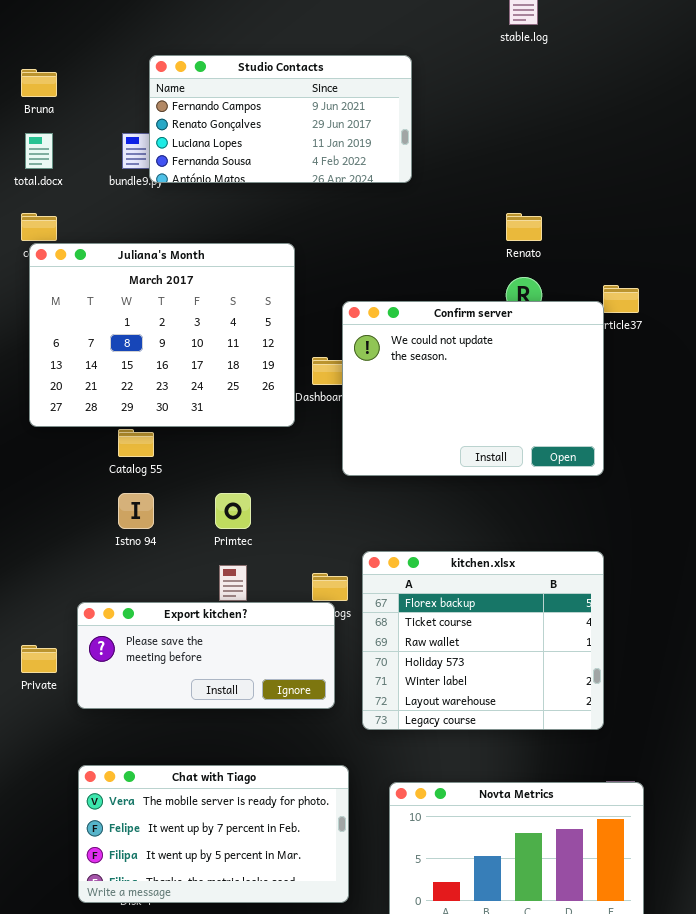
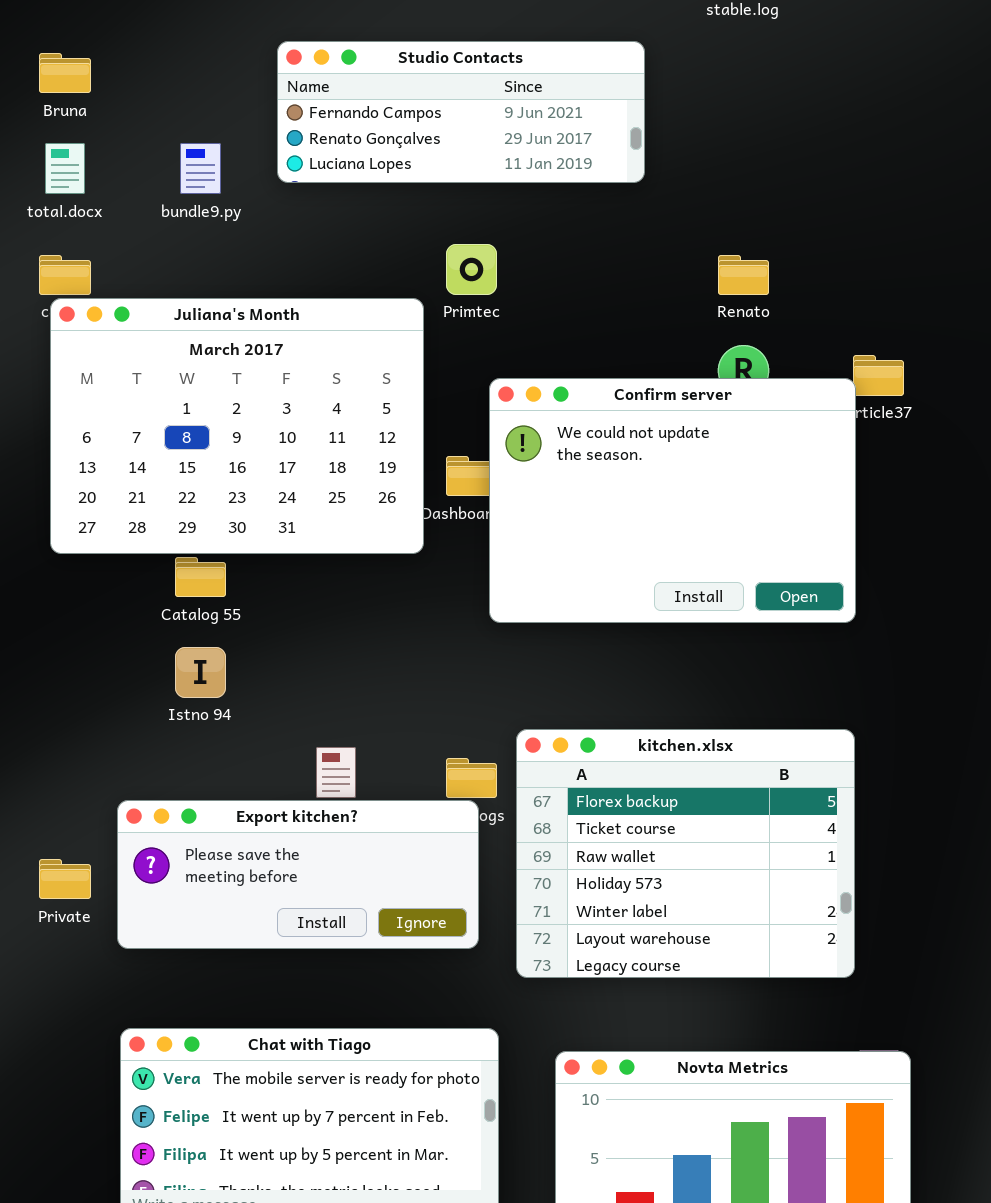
Studio Contacts: [149,55,412,183] -> [277,41,645,183], moved, resized
Primtec: [215,493,251,529] -> [446,244,497,295], moved

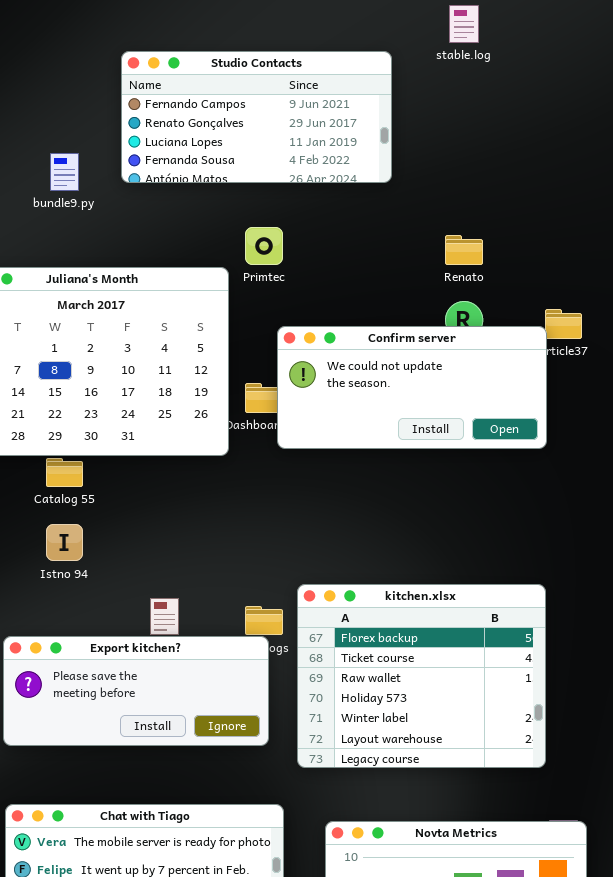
Studio Contacts: [277,41,645,183] -> [121,51,392,183], resized
Confirm server: [489,378,856,623] -> [277,326,547,449], resized

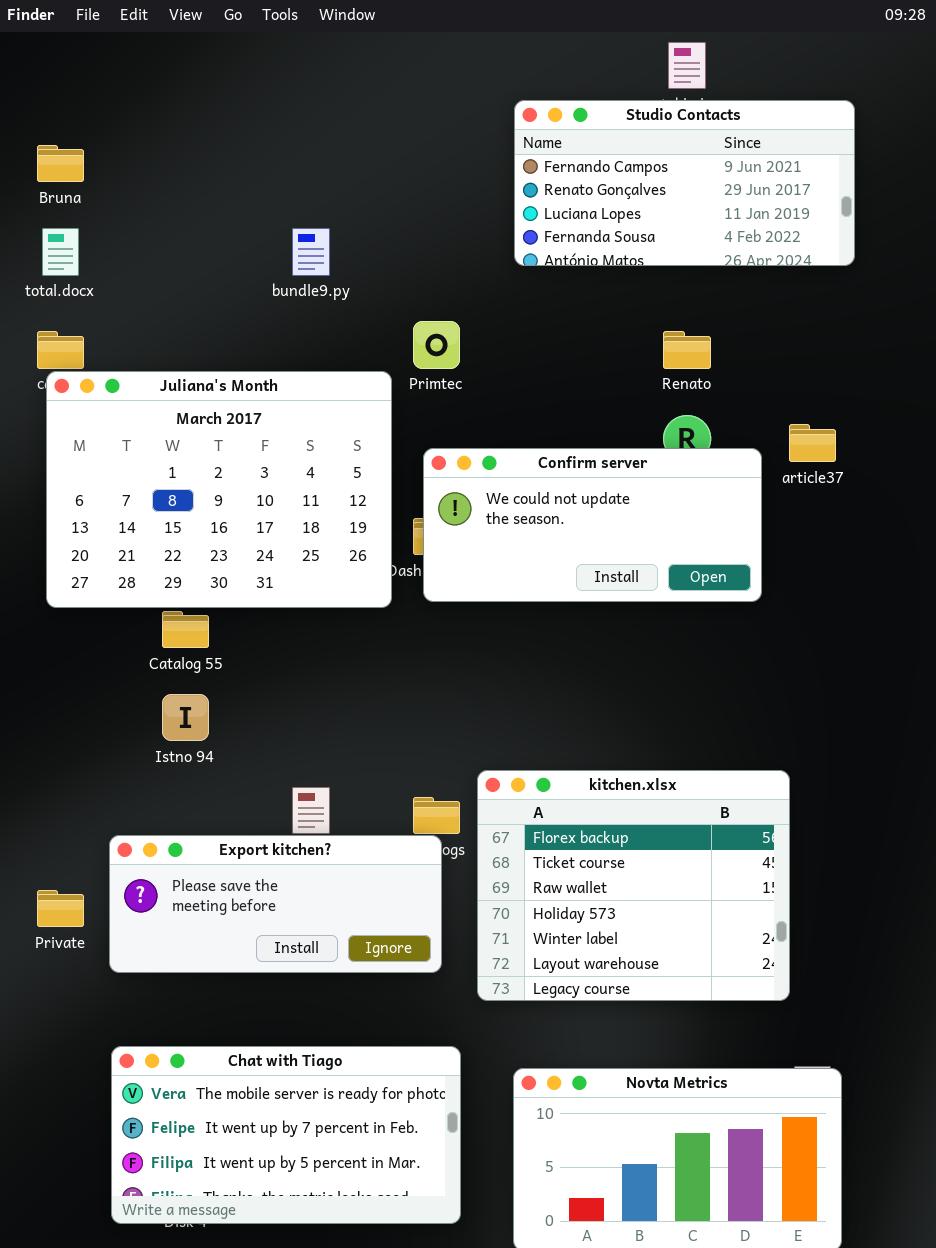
Studio Contacts: [121,51,392,183] -> [514,100,855,266], moved
bundle9.py: [50,153,79,191] -> [292,228,330,276], moved
Confirm server: [277,326,547,449] -> [423,448,762,602], moved

